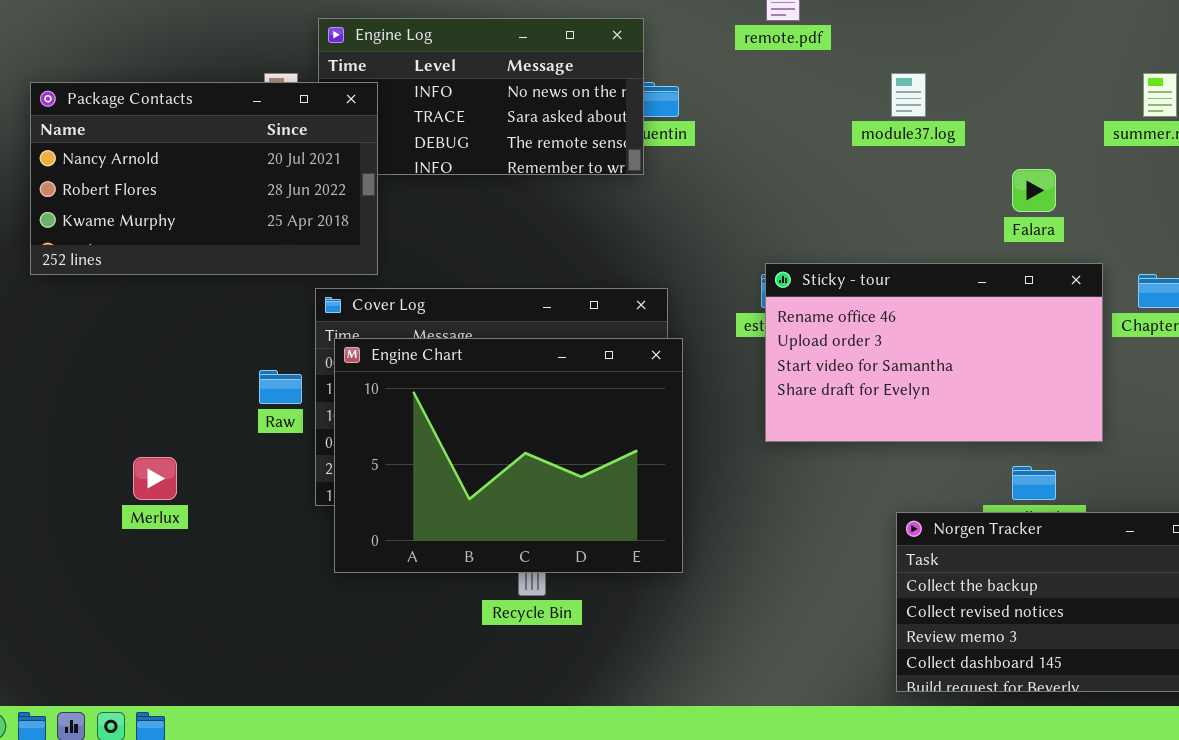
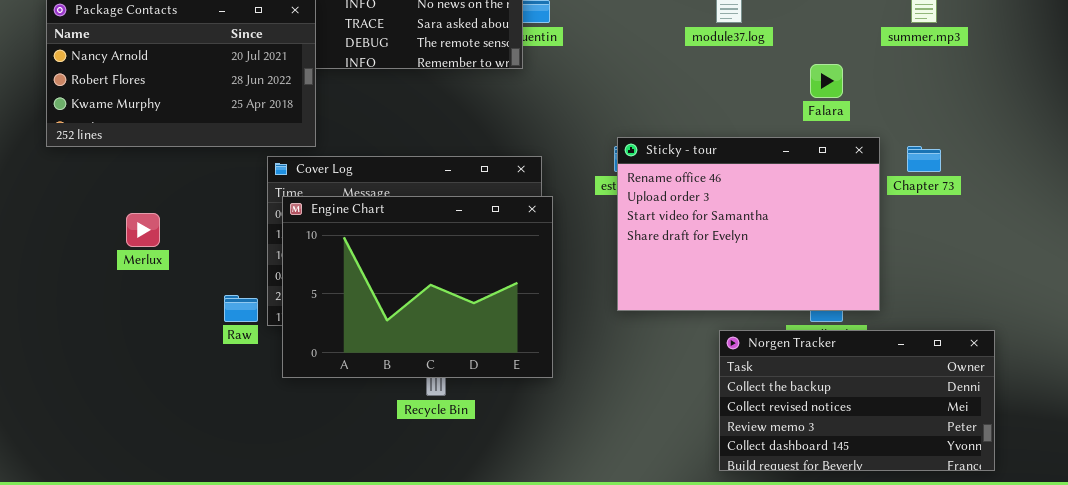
Sticky - tour: [765,263,1103,442] -> [617,137,880,311], resized
Raw: [259,370,302,404] -> [224,295,258,322], moved
Merlux: [133,457,177,500] -> [126,213,160,247], moved

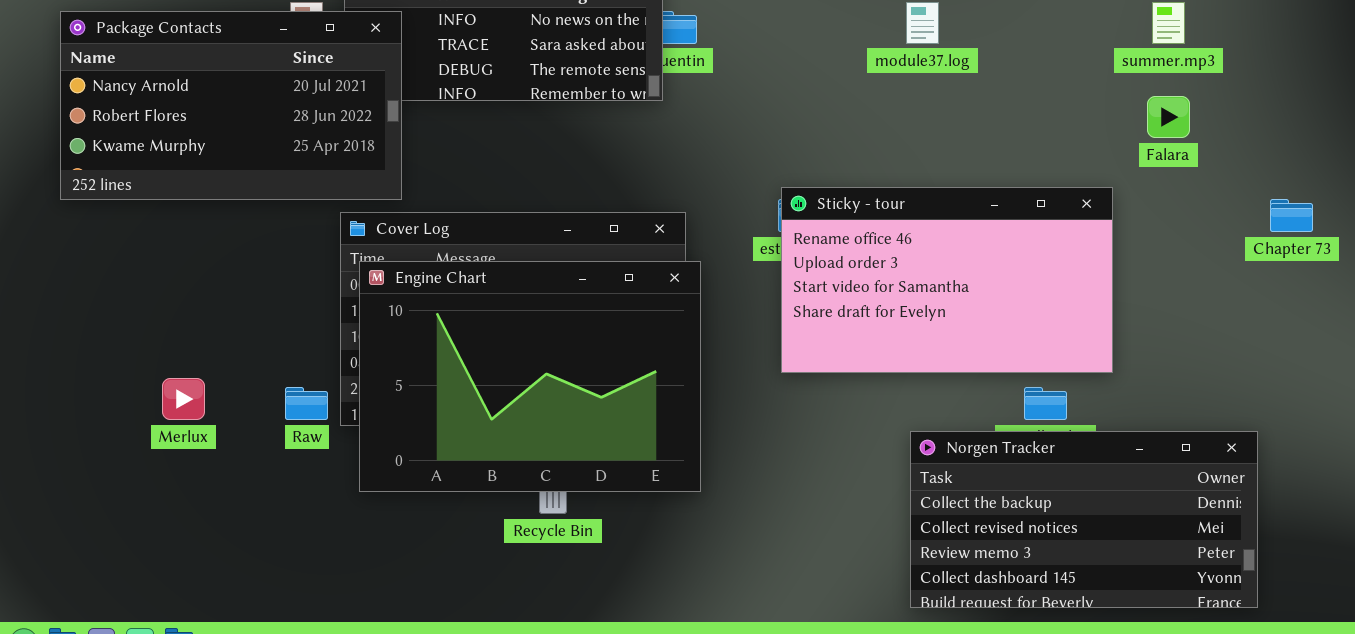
Falara: [810,64,843,98] -> [1147,96,1190,138], moved
Sticky - tour: [617,137,880,311] -> [781,187,1113,373], resized
Chapter 73: [907,146,941,172] -> [1270,199,1313,232], moved
Merlux: [126,213,160,247] -> [162,378,205,420], moved

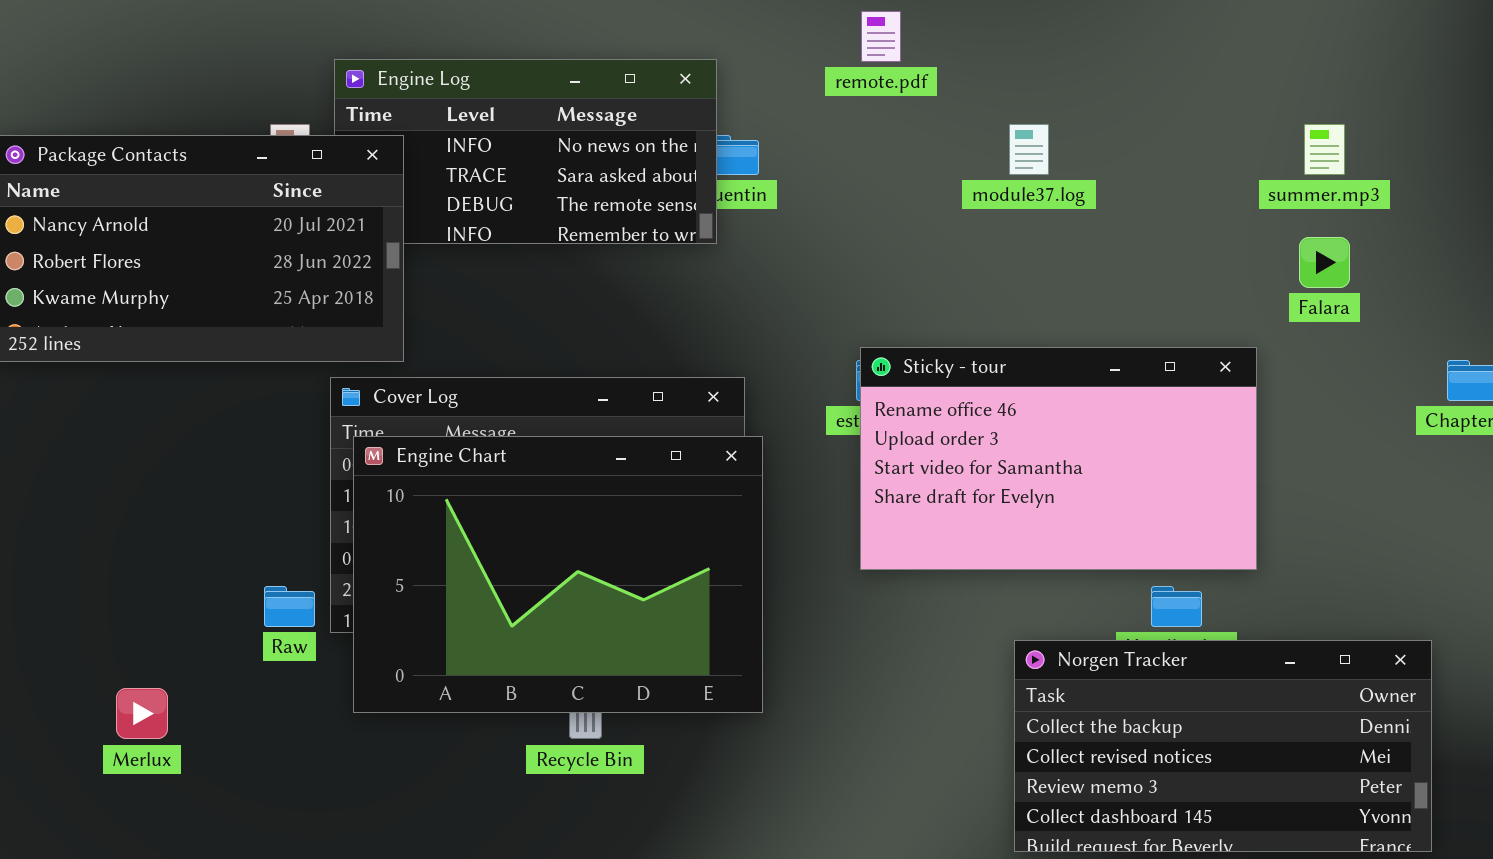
Merlux: [162,378,205,420] -> [116,688,168,739], moved

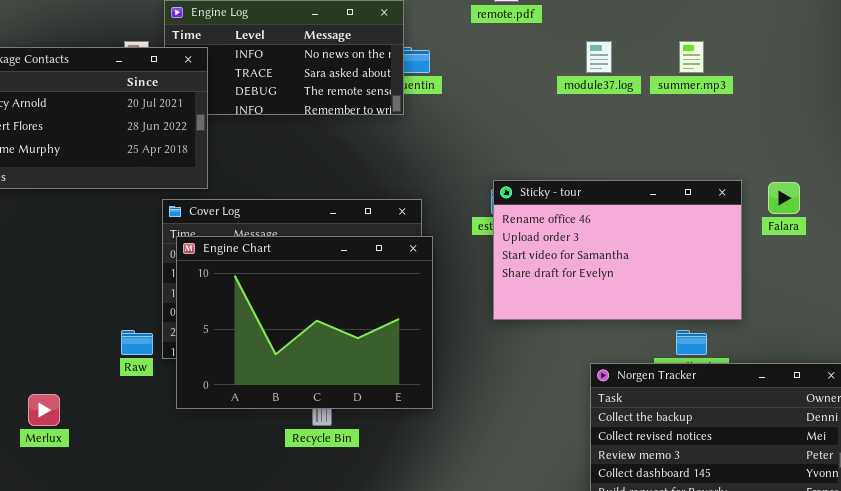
summer.mp3: [1304,124,1345,175] -> [679,41,704,73], moved
Falara: [1299,237,1350,288] -> [768,182,800,214], moved

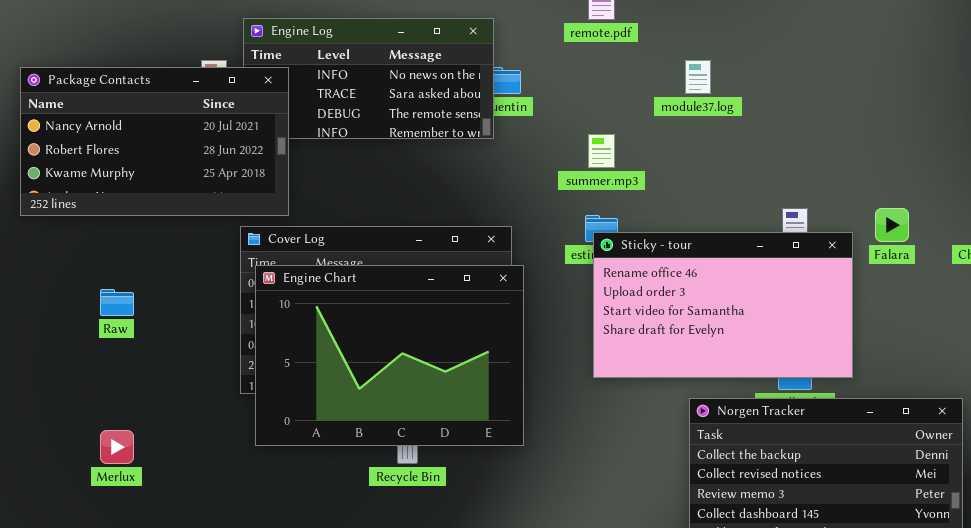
summer.mp3: [679,41,704,73] -> [588,134,615,168], moved
Sticky - tour: [493,180,742,320] -> [593,232,853,378], moved
Raw: [121,330,153,355] -> [100,289,134,316], moved

